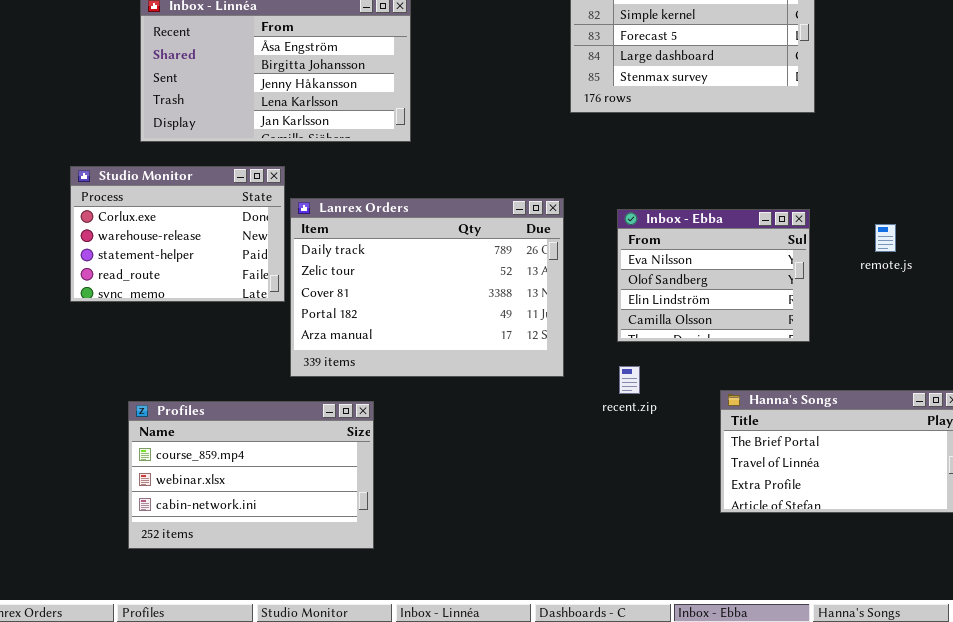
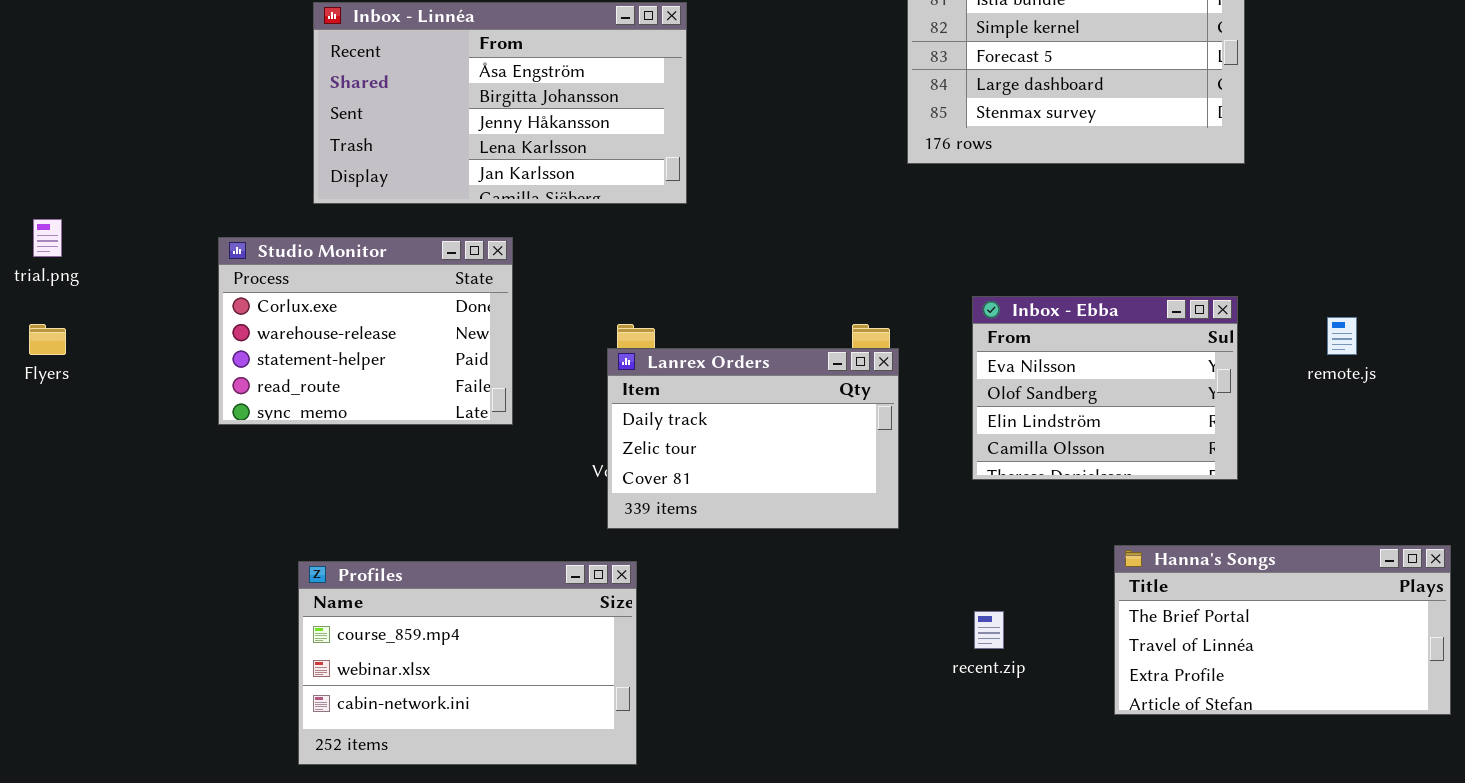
Lanrex Orders: [290,198,564,377] -> [607,348,899,529], resized
recent.zip: [619,366,640,394] -> [974,611,1004,649], moved

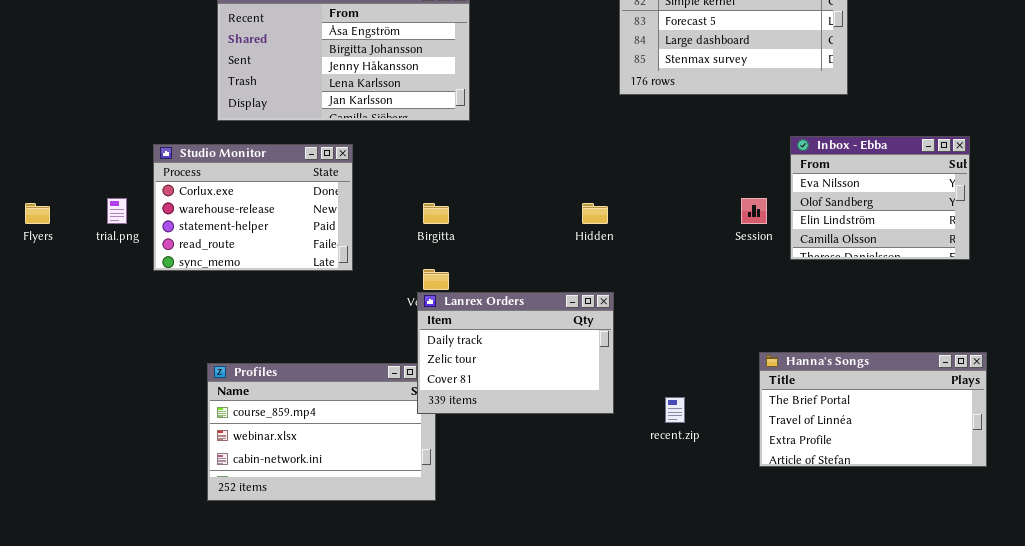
trial.png: [33,219,62,257] -> [107,198,127,224], moved
Inbox - Ebba: [972,296,1238,480] -> [790,136,970,260], moved
Lanrex Orders: [607,348,899,529] -> [417,292,614,414], moved

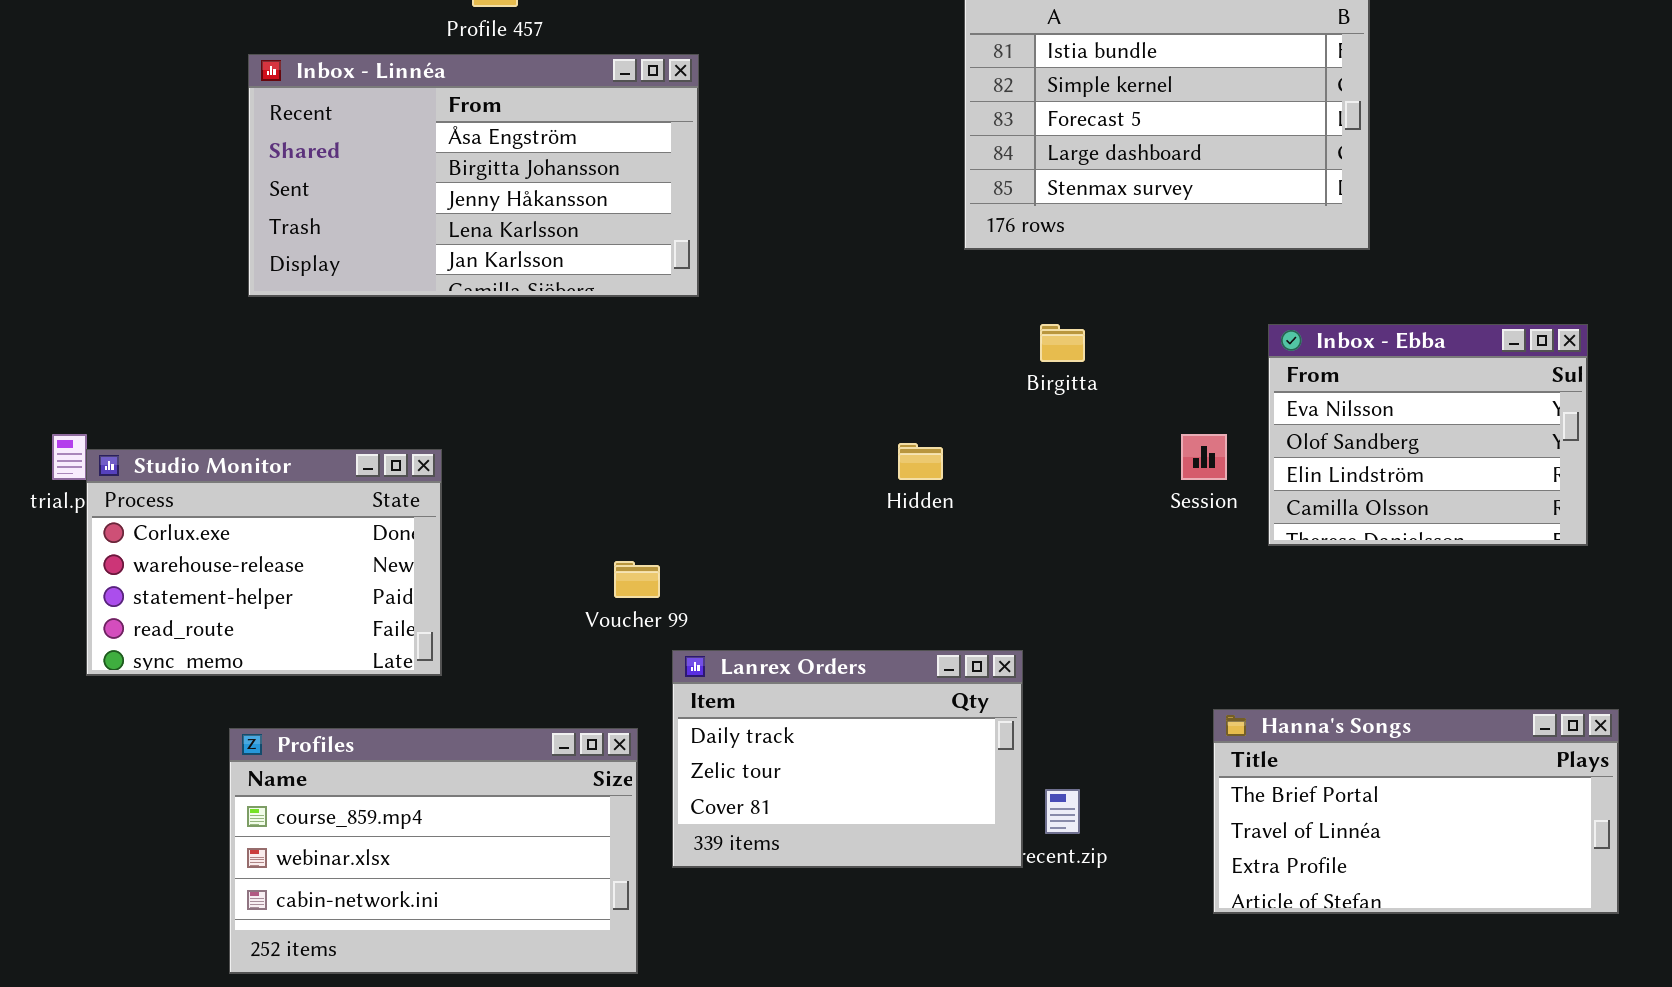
Studio Monitor: [153,144,353,271] -> [86,449,442,676], moved
Birgitta: [423,203,449,224] -> [1040,324,1085,362], moved
Lanrex Orders: [417,292,614,414] -> [672,650,1023,868], moved

